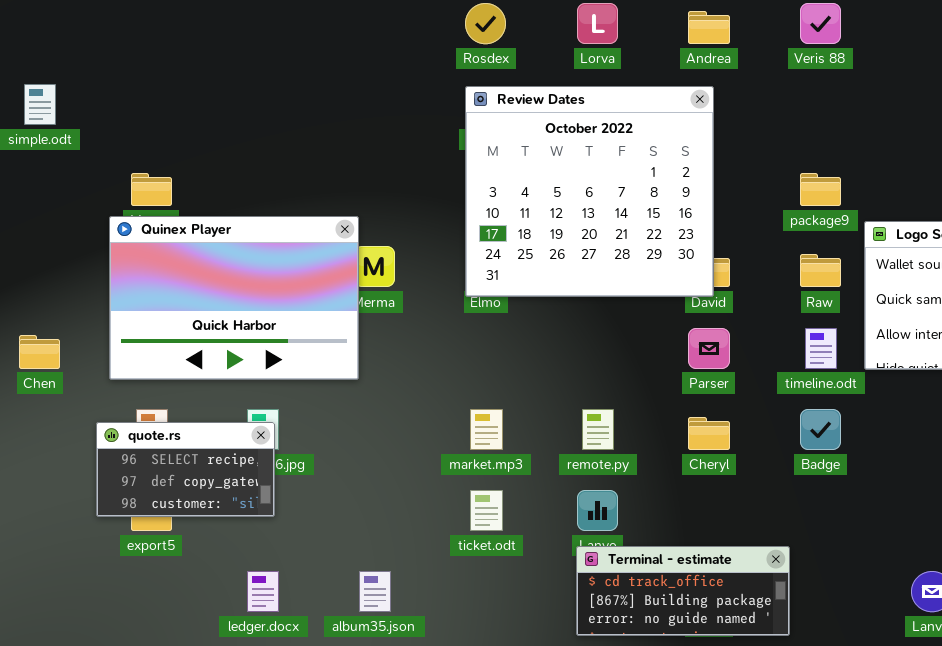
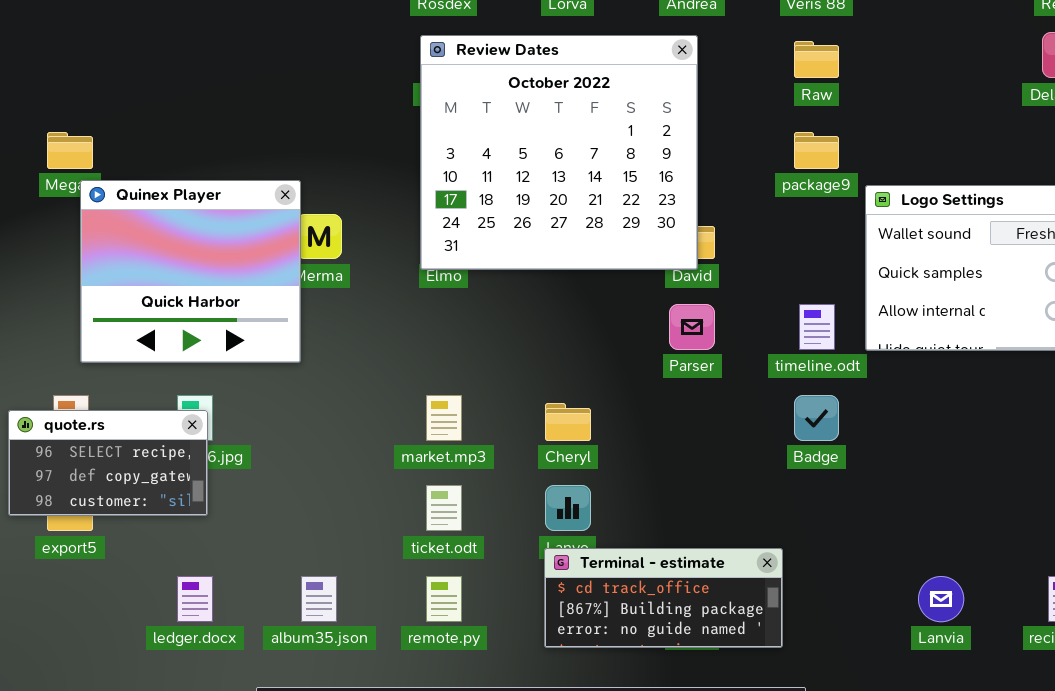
Quinex Player: [109,216,359,380] -> [80,180,301,363], resized
Raw: [800,254,841,287] -> [794,41,839,78], moved
remote.py: [582,409,614,450] -> [426,576,462,622], moved
Cheryl: [688,417,730,450] -> [545,403,591,441], moved

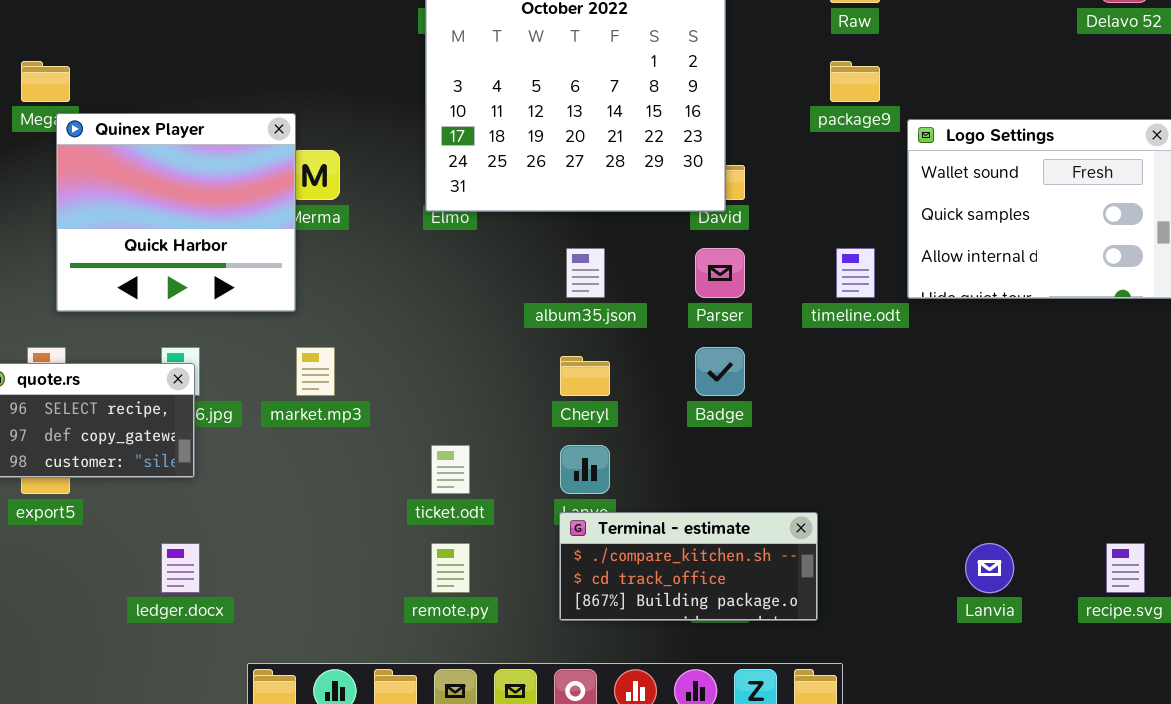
market.mp3: [426,395,462,441] -> [296,347,335,396], moved
Badge: [794,395,839,441] -> [695,347,745,396], moved
Terminal - estimate: [544,548,783,648] -> [559,512,818,621], scrolled up 1 row
album35.json: [301,576,337,622] -> [566,248,605,298], moved

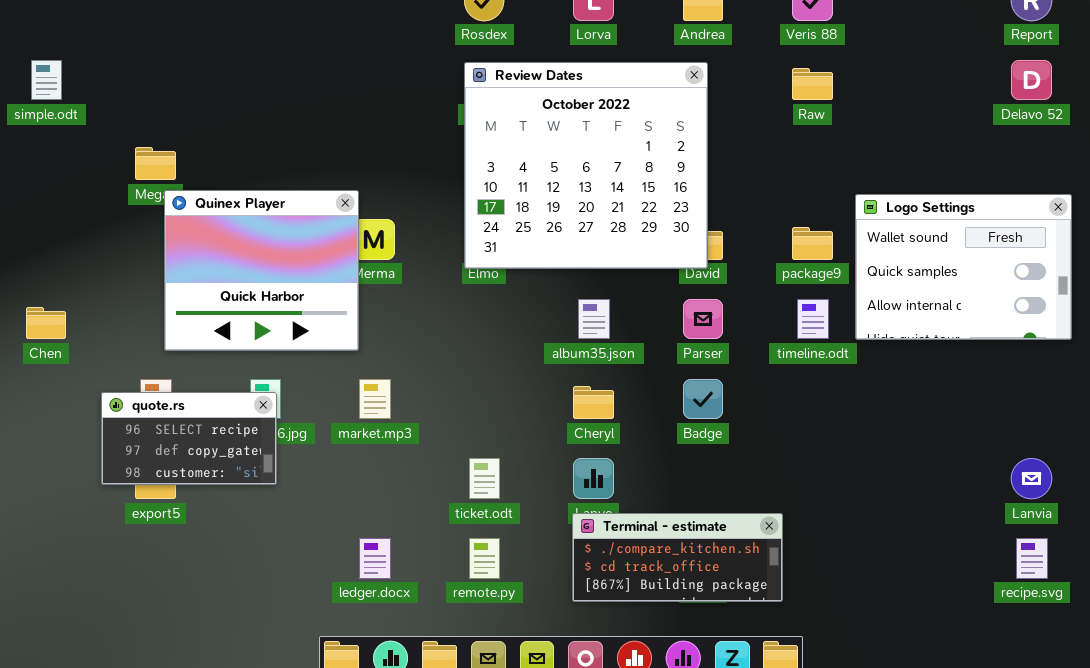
package9: [830,61,880,102] -> [792,227,833,260], moved
ledger.docx: [161,543,200,593] -> [359,538,391,579], moved
Lanvia: [965,543,1014,593] -> [1011,458,1052,499], moved

